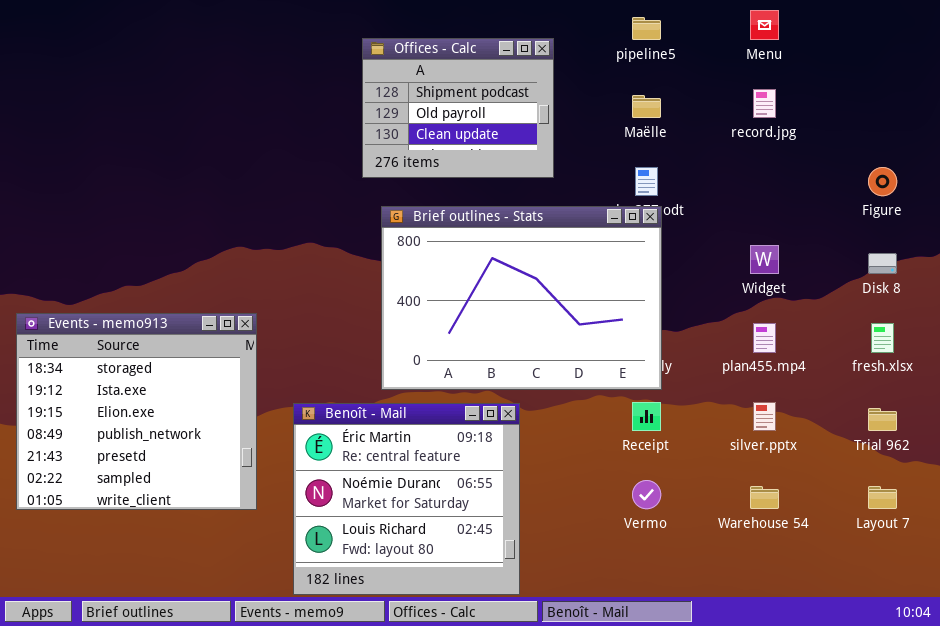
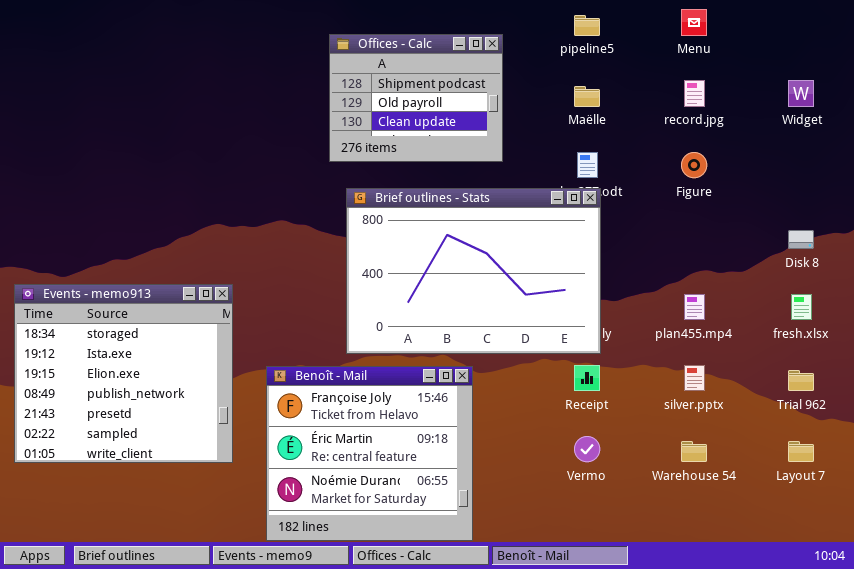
Figure: [868,167,897,196] -> [681,152,707,178], moved
Widget: [750,245,779,274] -> [788,80,814,107], moved
Benoît - Mail: [293,403,520,595] -> [266,366,473,541], scrolled up 1 row

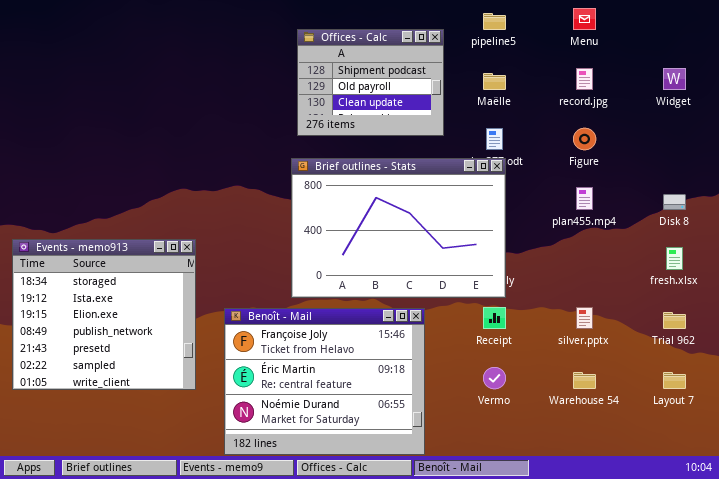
Offices - Calc: [329,34,503,162] -> [297,29,444,136], moved
plan455.mp4: [684,294,705,320] -> [576,187,593,210], moved
Benoît - Mail: [266,366,473,541] -> [224,308,425,455], resized

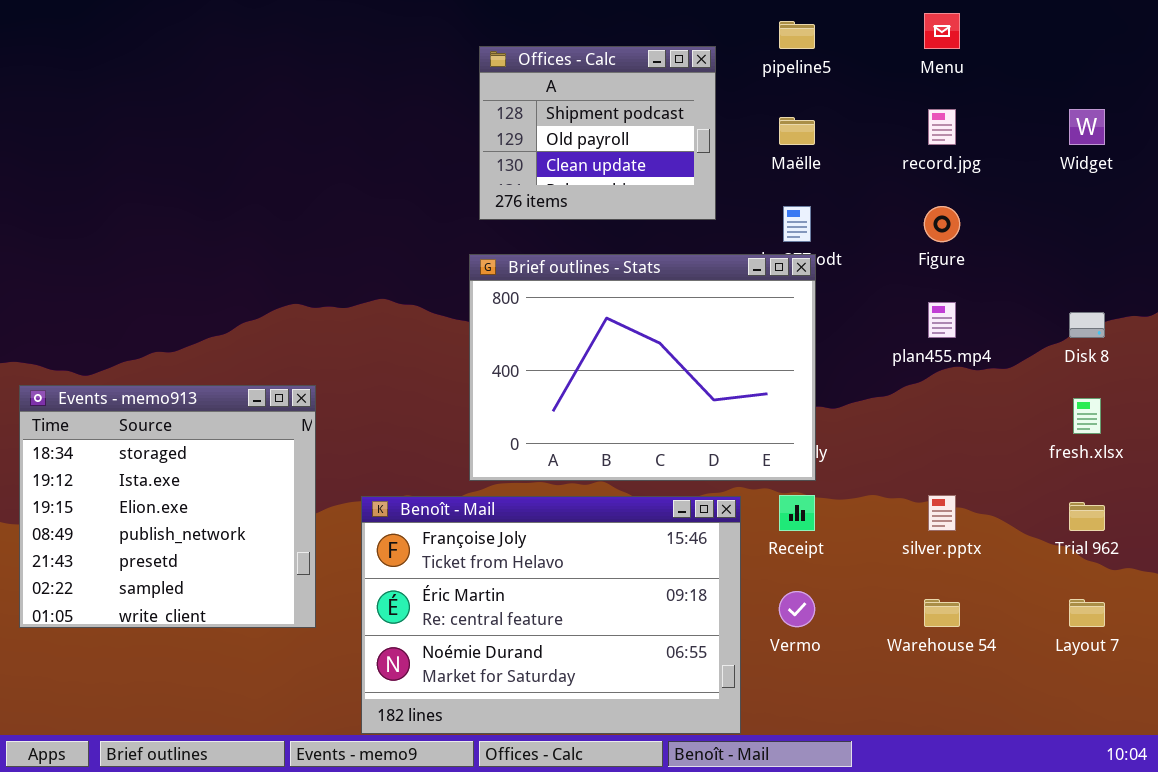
Benoît - Mail: [224,308,425,455] -> [361,496,741,734], resized

